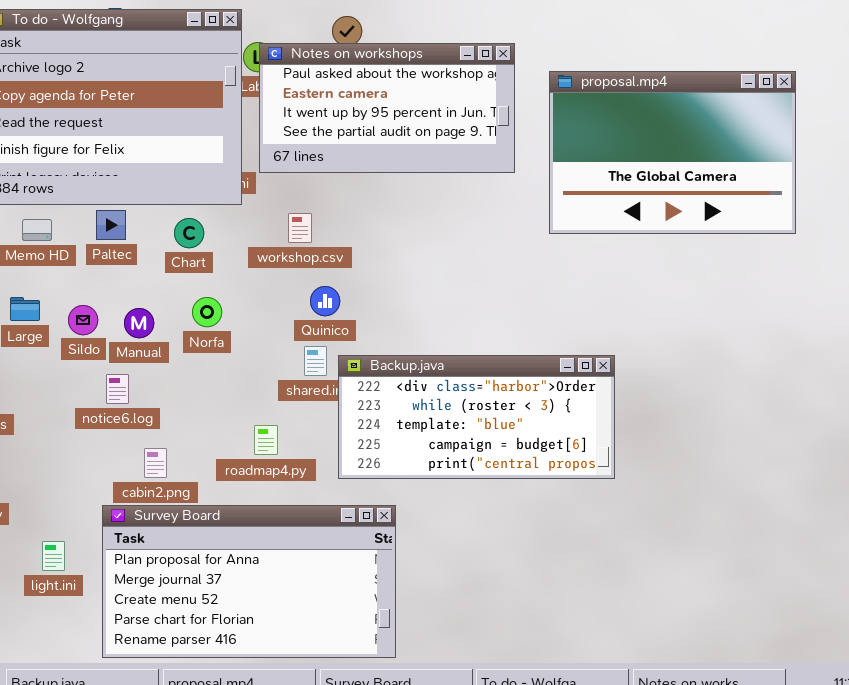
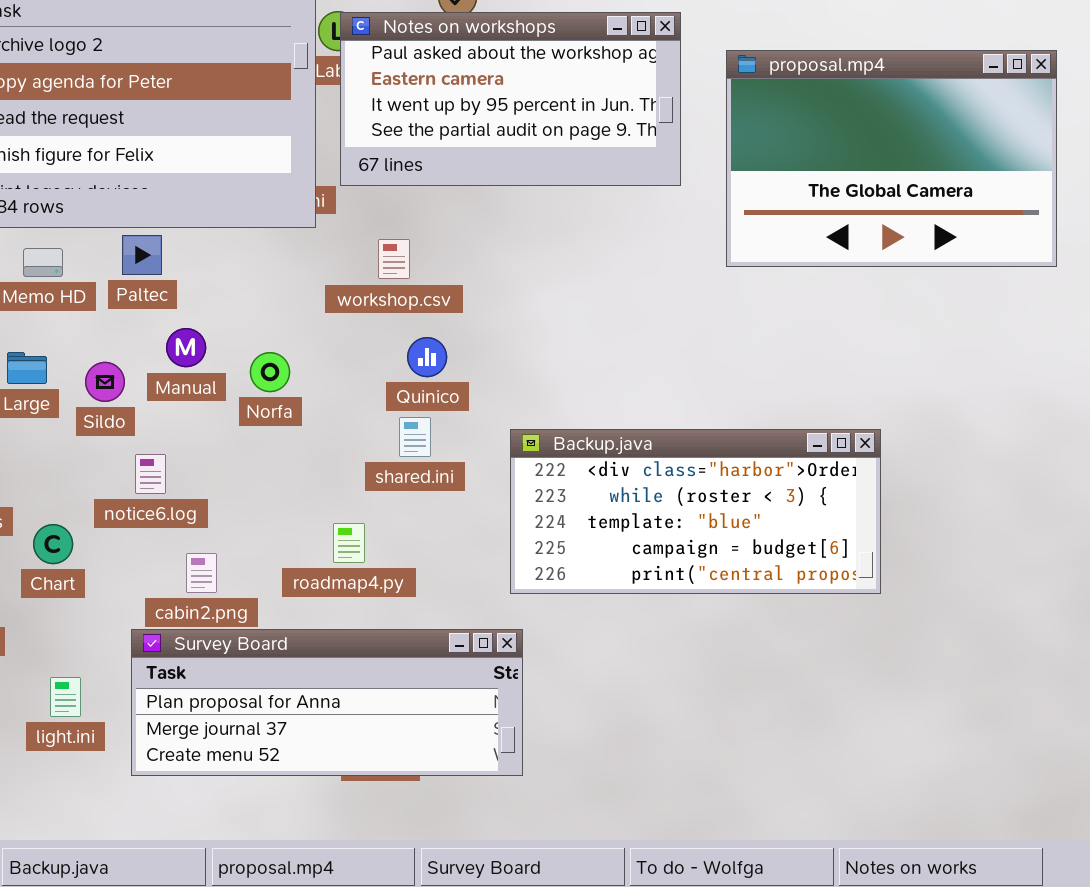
Chart: [174,218,204,248] -> [33,524,73,564], moved
Manual: [124,308,154,338] -> [166,328,206,367], moved
Backup.java: [338,355,615,479] -> [510,429,881,594], moved
Survey Board: [102,505,396,658] -> [131,629,523,776], resized

